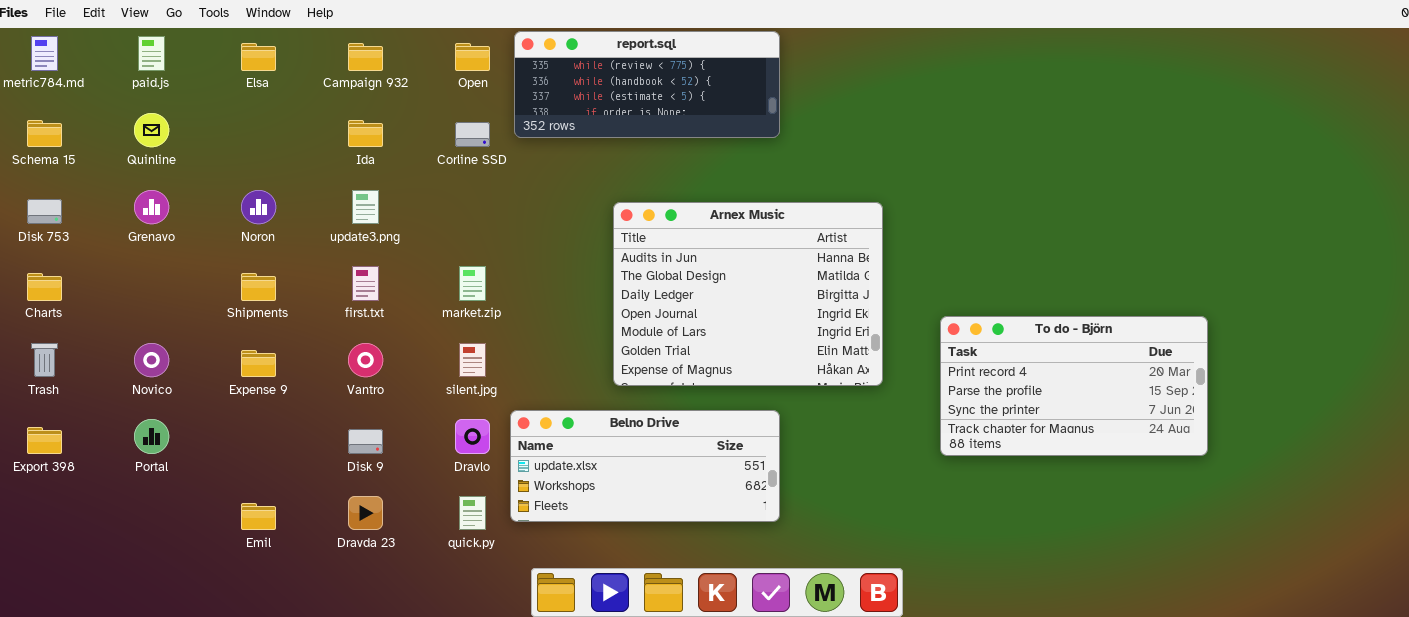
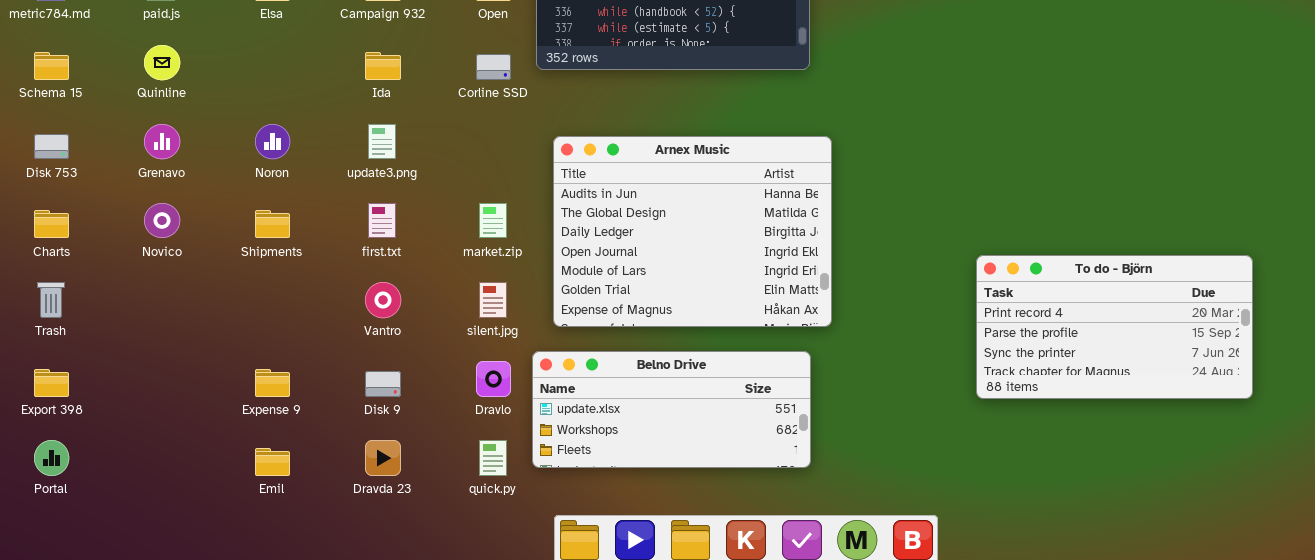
Arnex Music: [613,202,883,386] -> [553,136,832,327], moved
Novico: [134,343,169,377] -> [144,203,180,238], moved
Expense 9: [241,350,276,377] -> [255,369,290,397], moved
Portal: [134,419,169,454] -> [34,440,69,476], moved

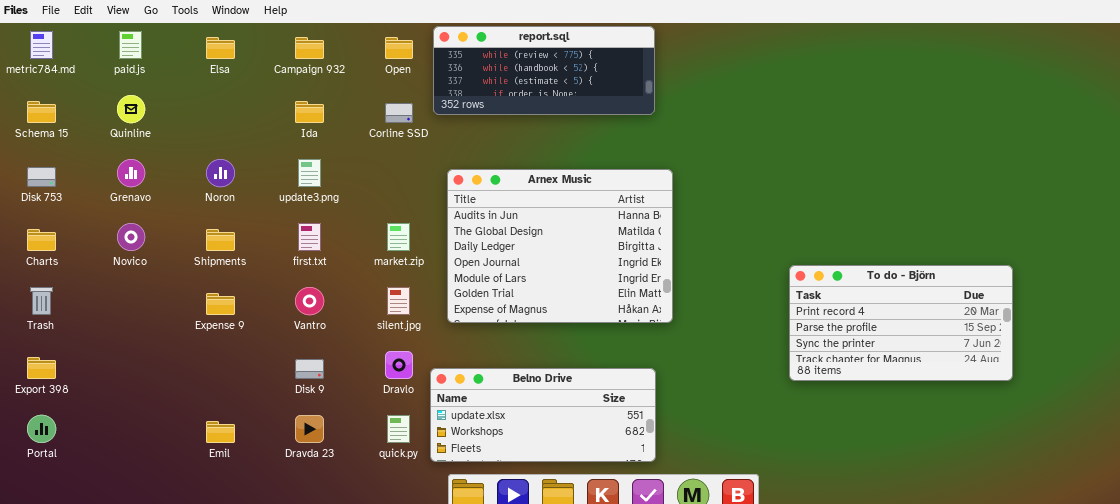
Belno Drive: [532,351,811,468] -> [430,368,656,462], moved
Expense 9: [255,369,290,397] -> [206,293,235,315], moved

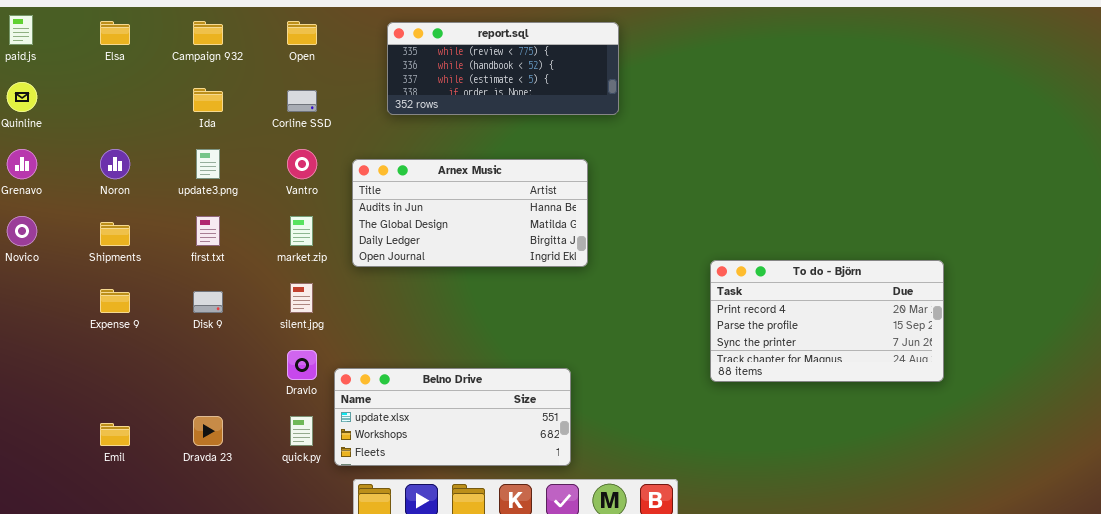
report.sql: [433,26,655,115] -> [387,22,619,115], moved
Arnex Music: [447,169,673,323] -> [352,159,588,267], resized
Vantro: [295,287,324,315] -> [287,149,317,179], moved
Disk 9: [295,359,324,379] -> [193,291,223,313], moved

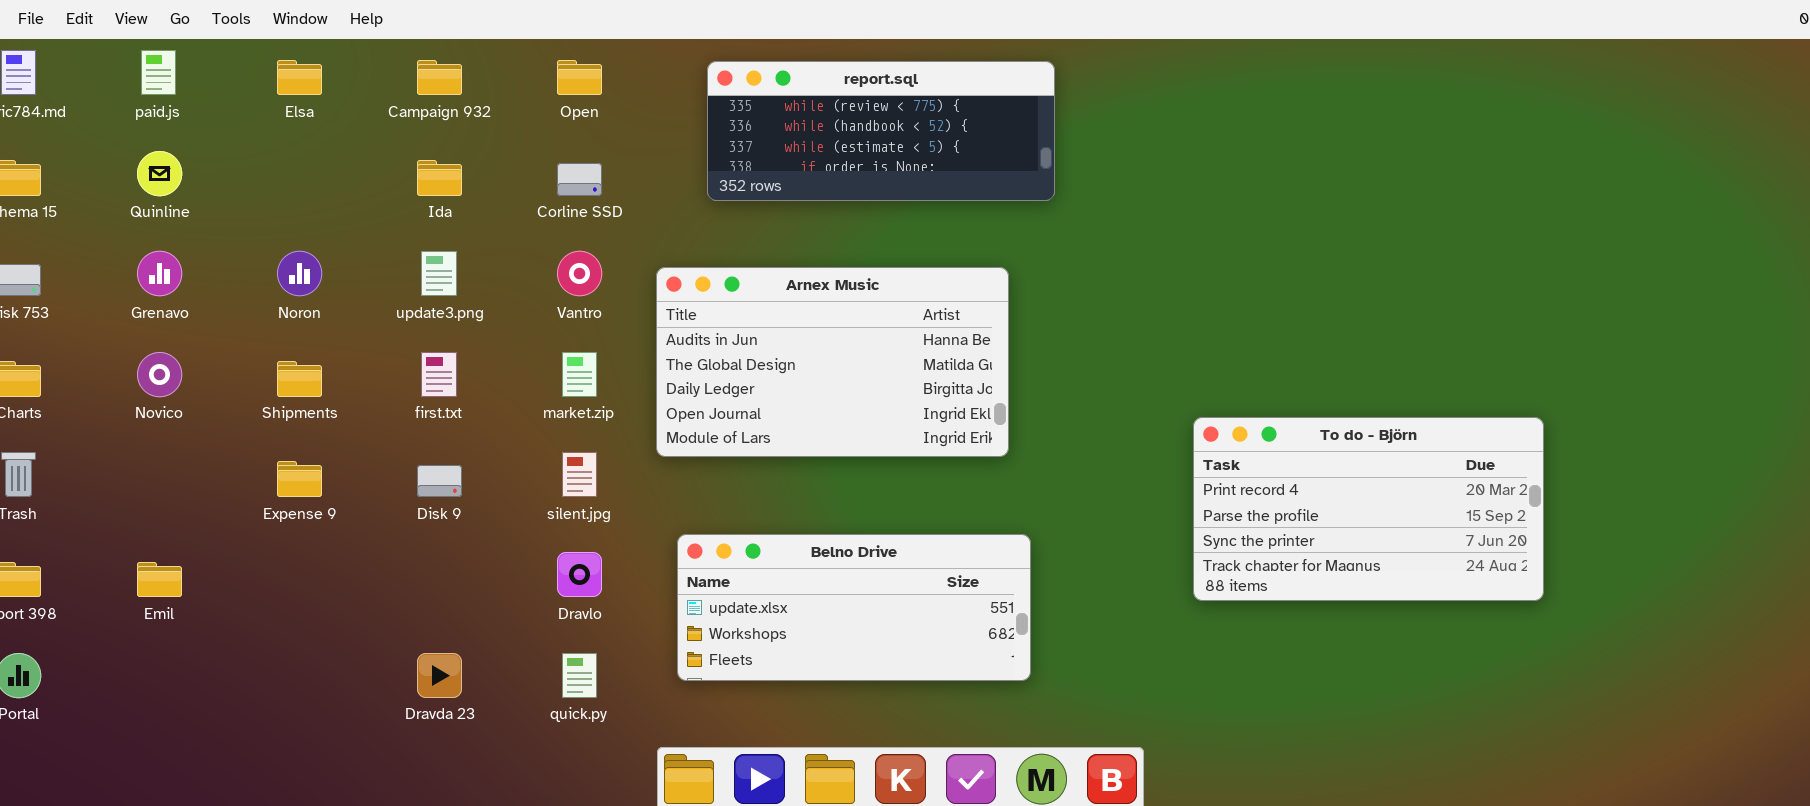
Arnex Music: [352,159,588,267] -> [656,267,1009,457], resized
Belno Drive: [334,368,571,466] -> [677,534,1031,681], moved
Emil: [100,423,130,446] -> [137,562,182,597], moved

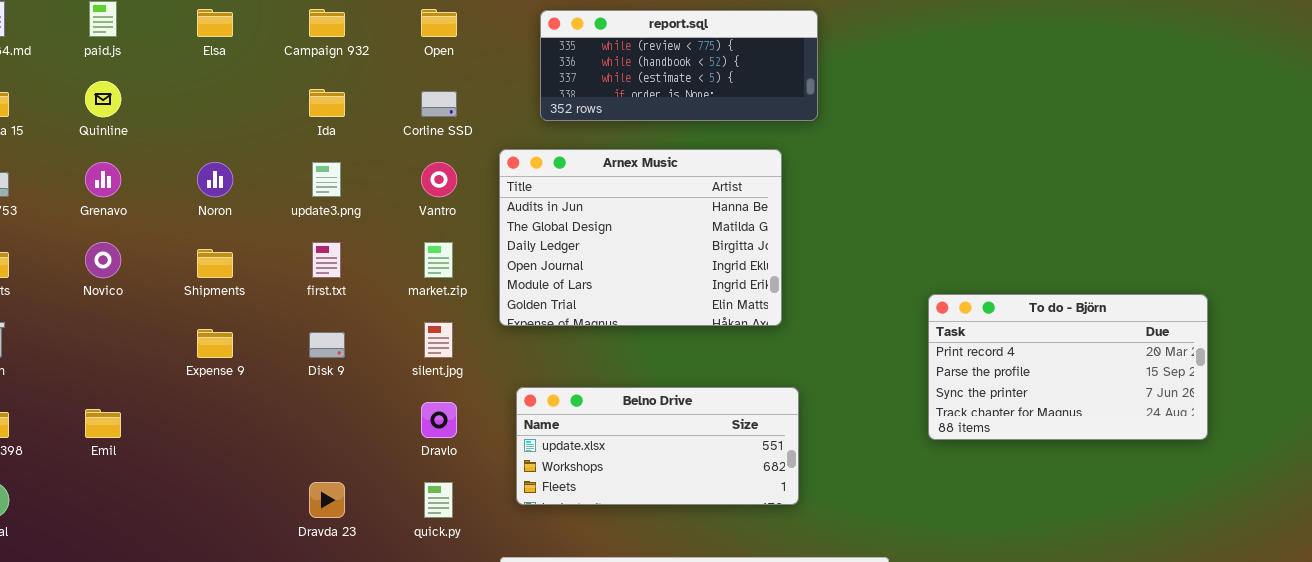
Arnex Music: [656,267,1009,457] -> [499,149,782,326], resized

